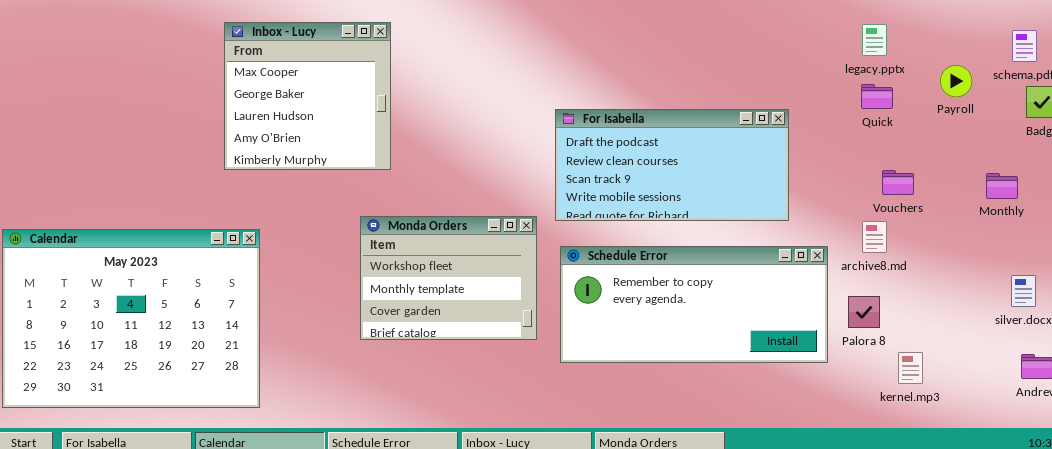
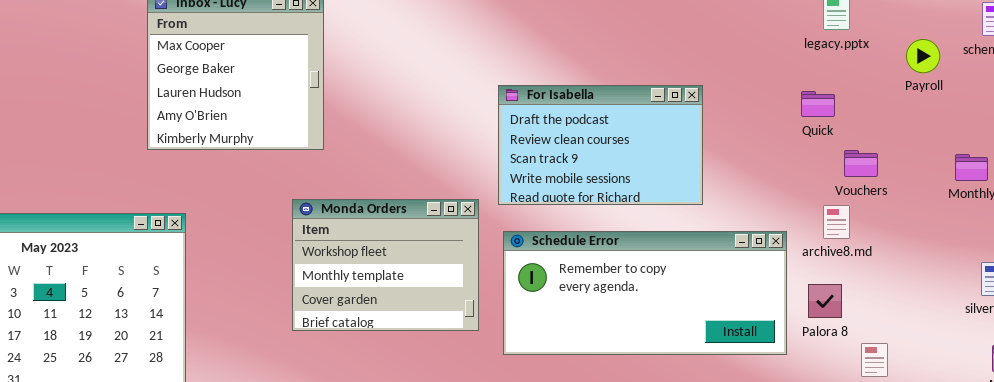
Quick: [861,84,893,109] -> [801,91,835,117], moved
For Isabella: [555,109,789,221] -> [498,85,703,205], resized

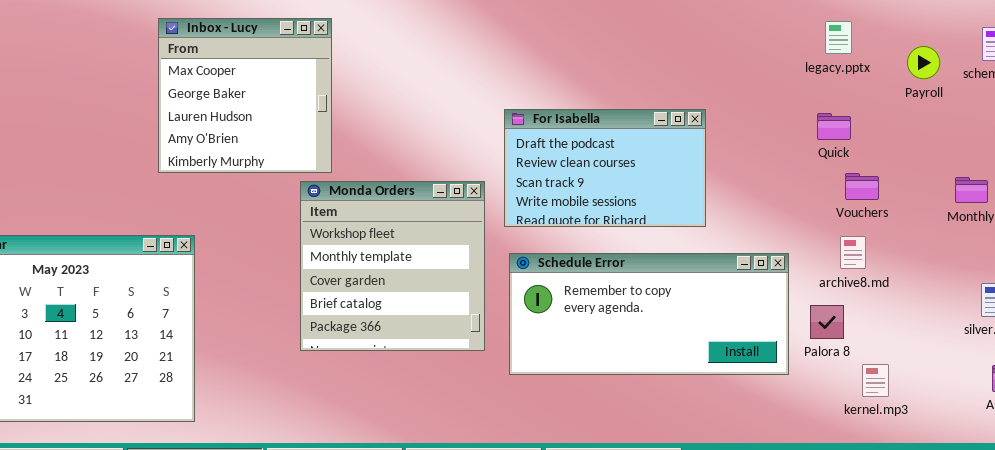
Payroll: [906,39,940,73] -> [907,46,940,79], moved
Quick: [801,91,835,117] -> [817,113,851,140], moved
Monda Orders: [292,199,479,331] -> [300,181,485,351], resized
archive8.md: [823,205,850,239] -> [840,236,866,269], moved

